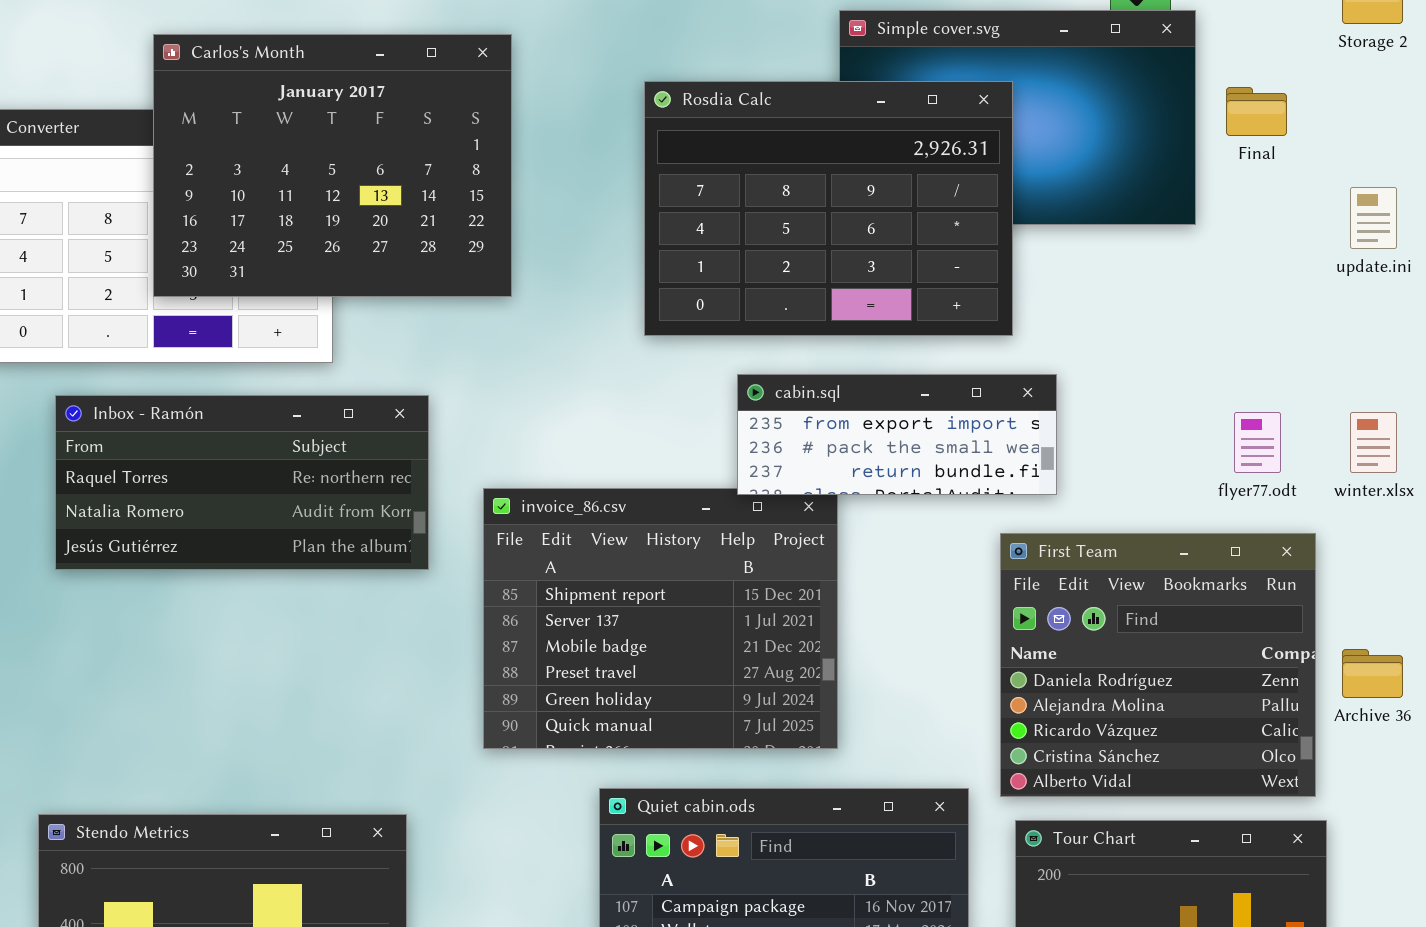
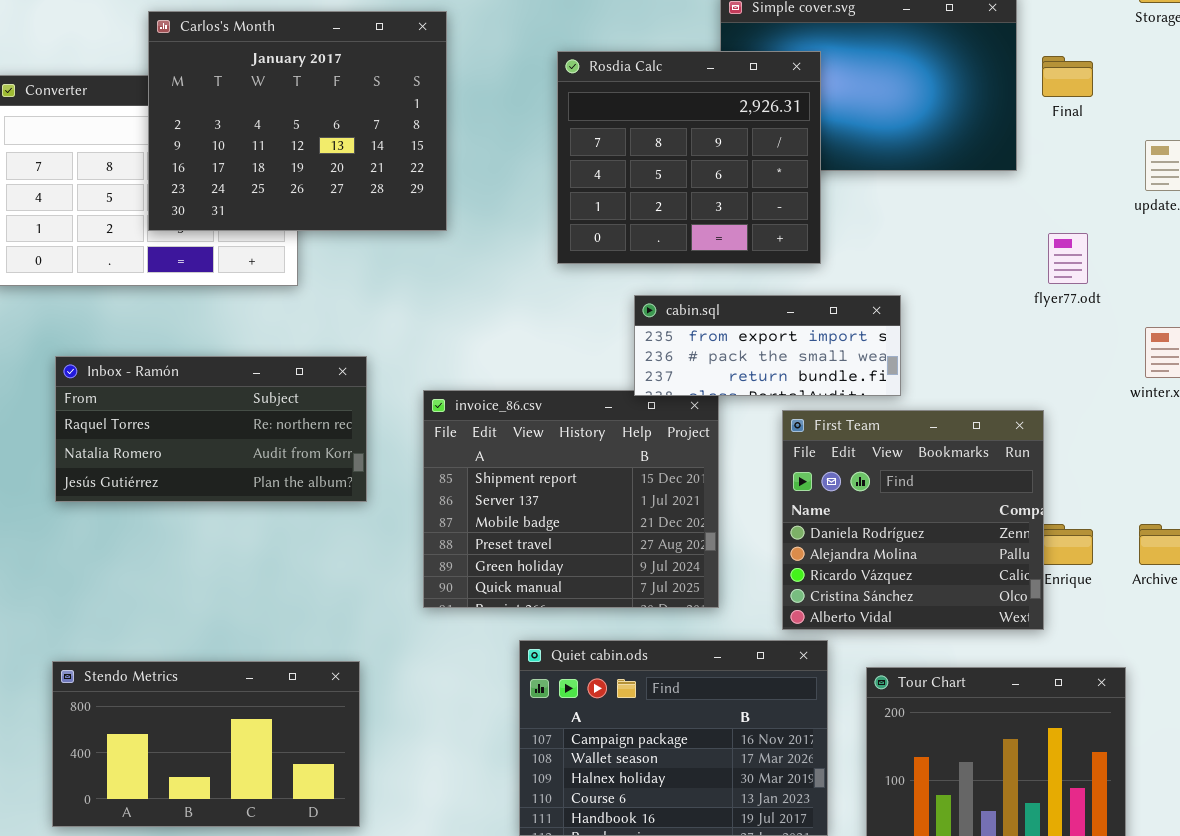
Rosdia Calc: [644,81,1013,336] -> [557,51,821,264], resized
Inbox - Ramón: [55,395,429,570] -> [55,356,367,502], moved
flyer77.odt: [1234,412,1281,473] -> [1048,233,1088,284], moved
First Team: [1000,533,1316,797] -> [782,410,1044,630], moved

